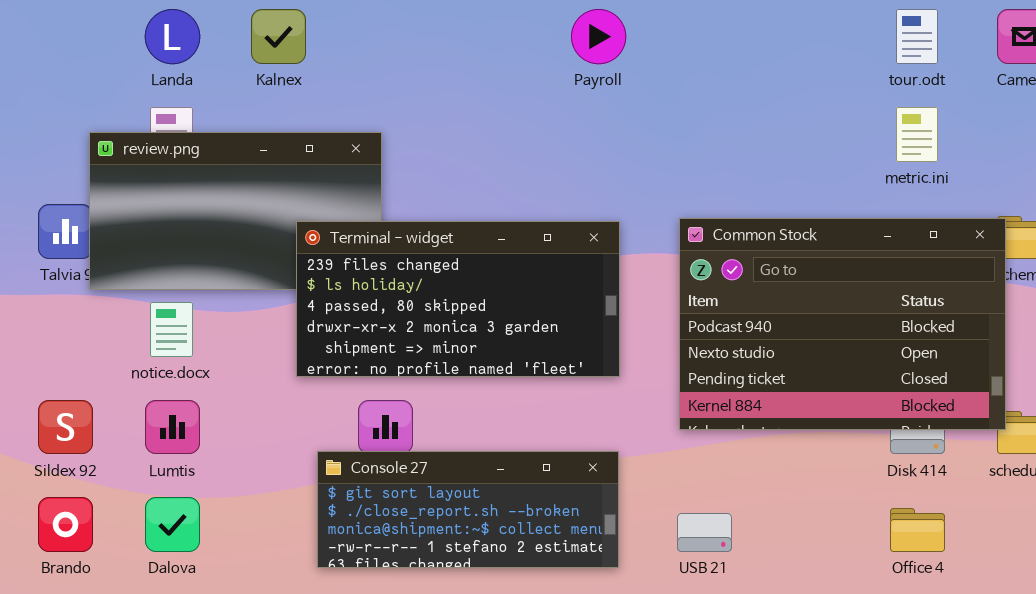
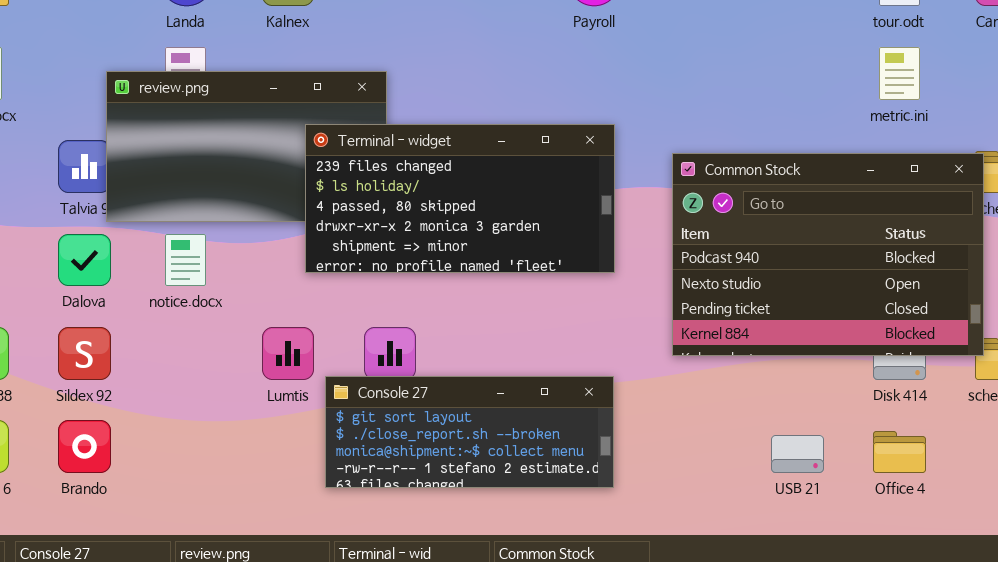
Terminal - widget: [296,221,620,377] -> [305,124,615,273], moved
Lumtis: [145,400,200,454] -> [262,327,314,380], moved
Dalova: [145,497,200,552] -> [58,234,111,286], moved
USB 21: [677,513,732,552] -> [771,435,824,473], moved

